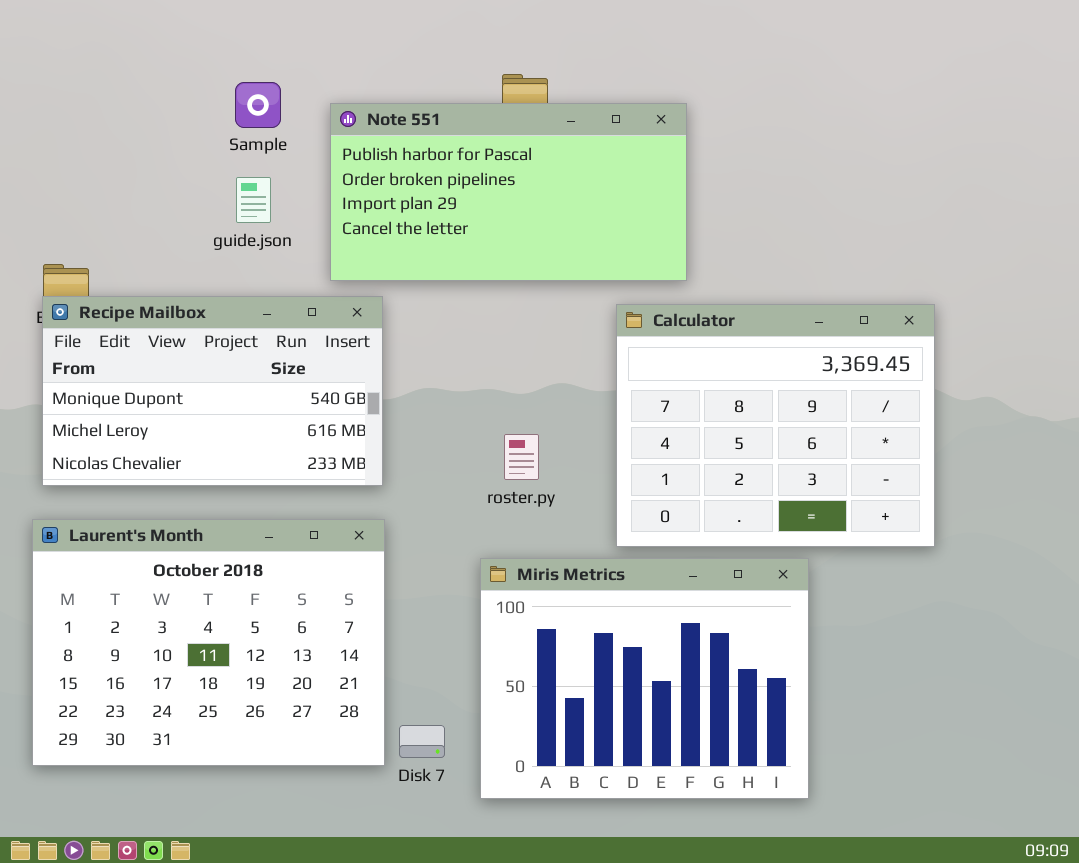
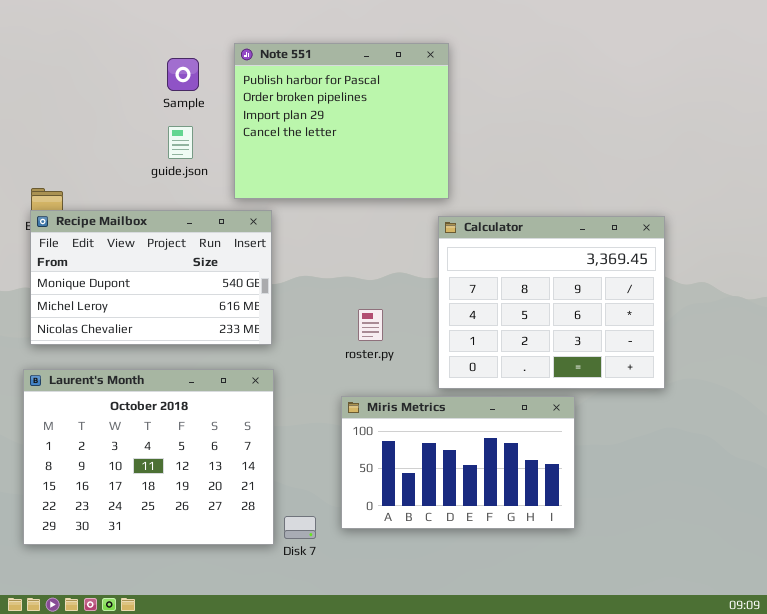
Note 551: [330,103,687,281] -> [234,43,449,199], resized
Miris Metrics: [480,558,809,799] -> [341,396,575,529], resized

